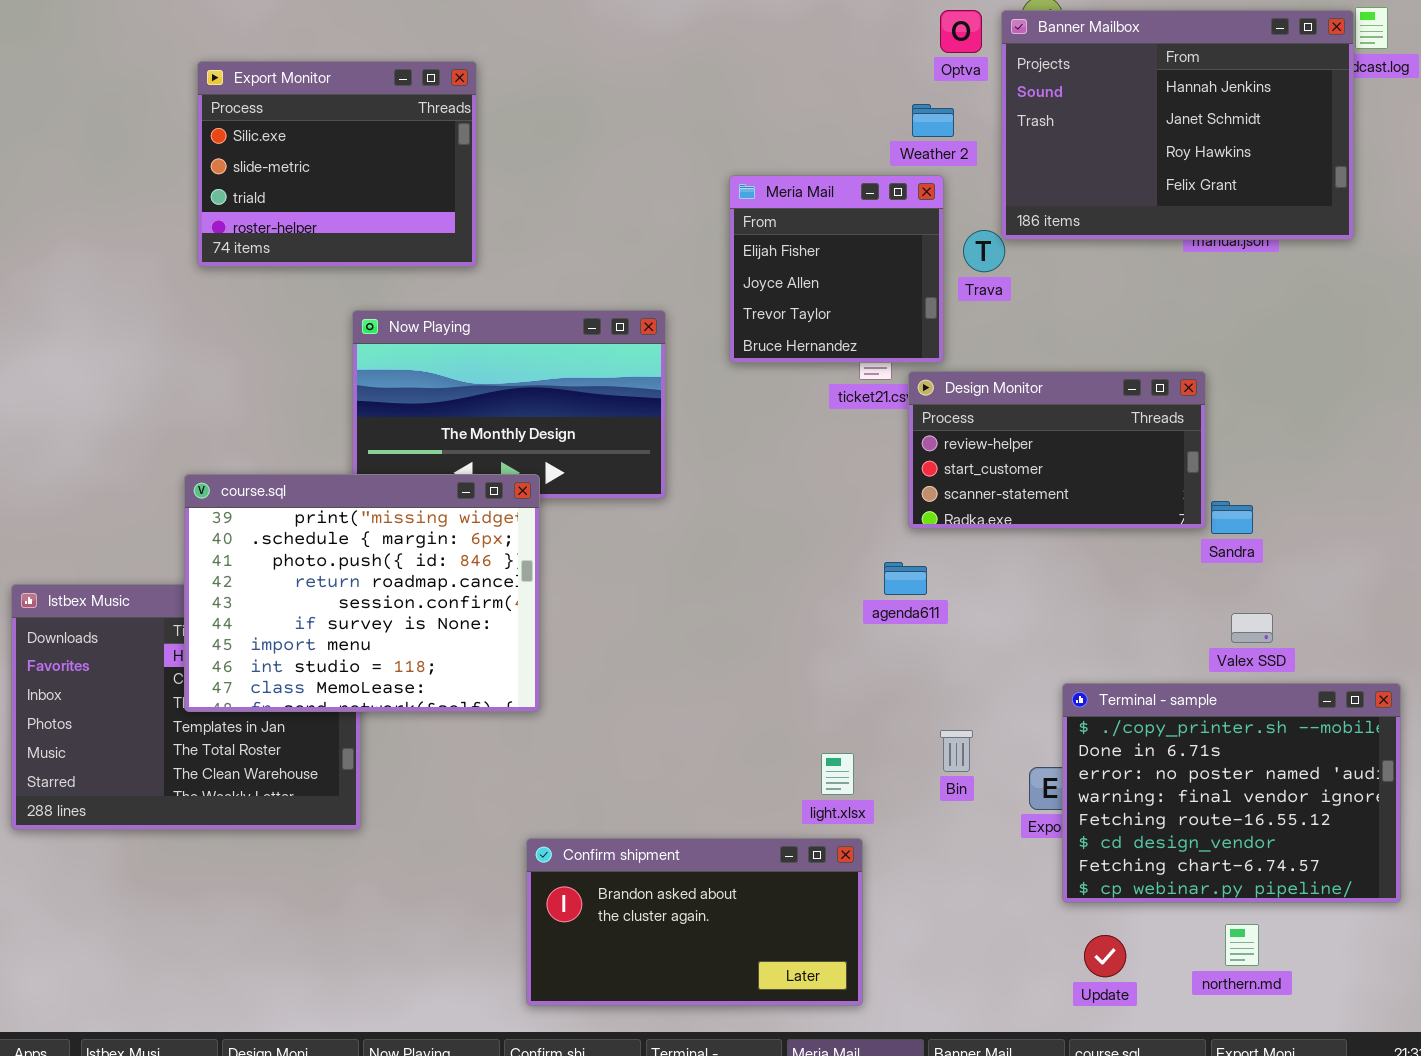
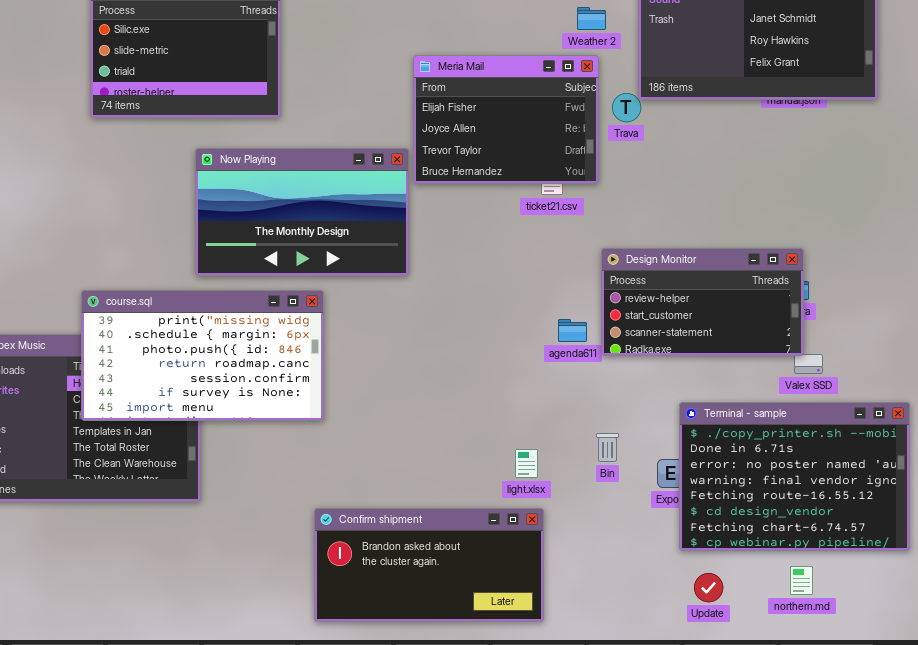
Meria Mail: [729,175,944,363] -> [413,55,599,184], resized
Design Monitor: [908,371,1206,529] -> [601,248,804,356], moved
course.sql: [184,474,540,712] -> [81,290,324,421], resized

